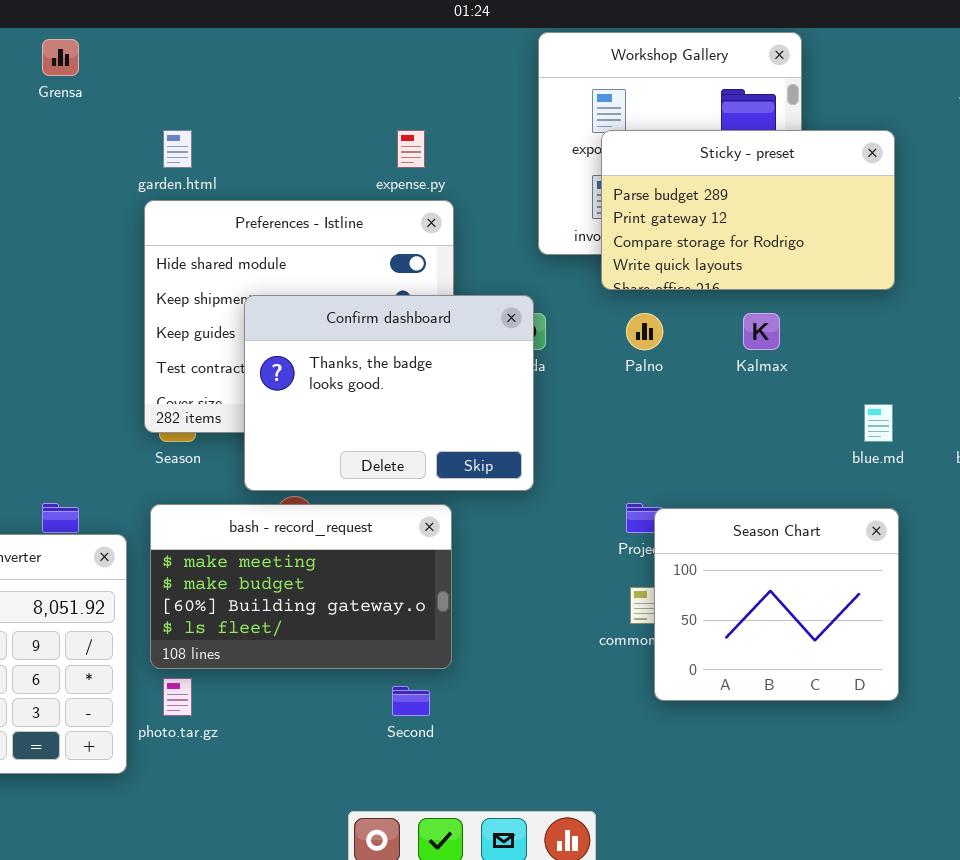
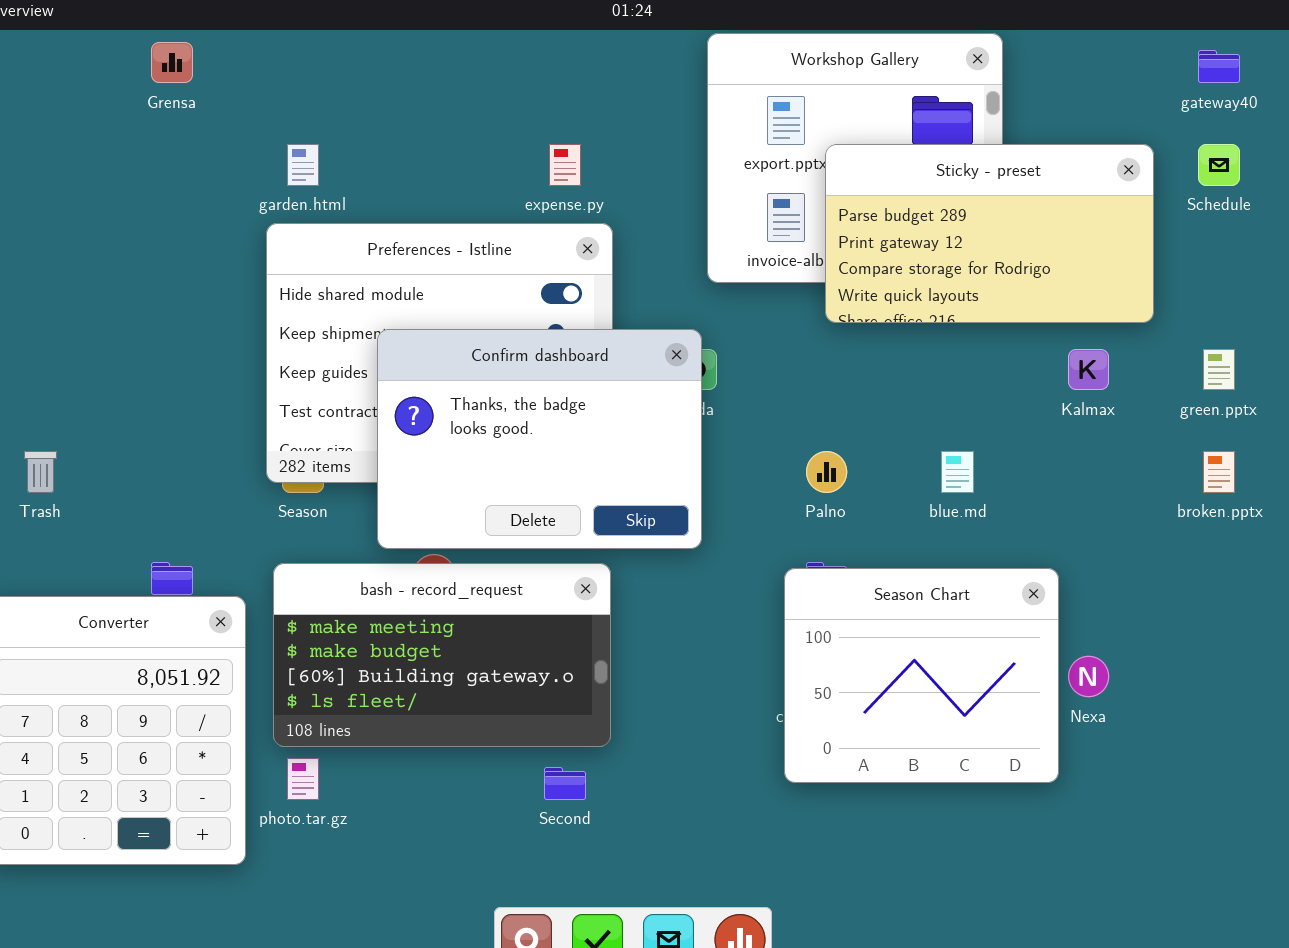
Sticky - preset: [601,130,895,290] -> [825,144,1154,323], moved
Palno: [626,313,663,350] -> [806,451,847,493], moved
Kalmax: [743,313,780,350] -> [1068,349,1109,390], moved
blue.md: [864,404,893,442] -> [941,451,974,493], moved
Season Chart: [654,508,899,701] -> [784,568,1059,783], moved

